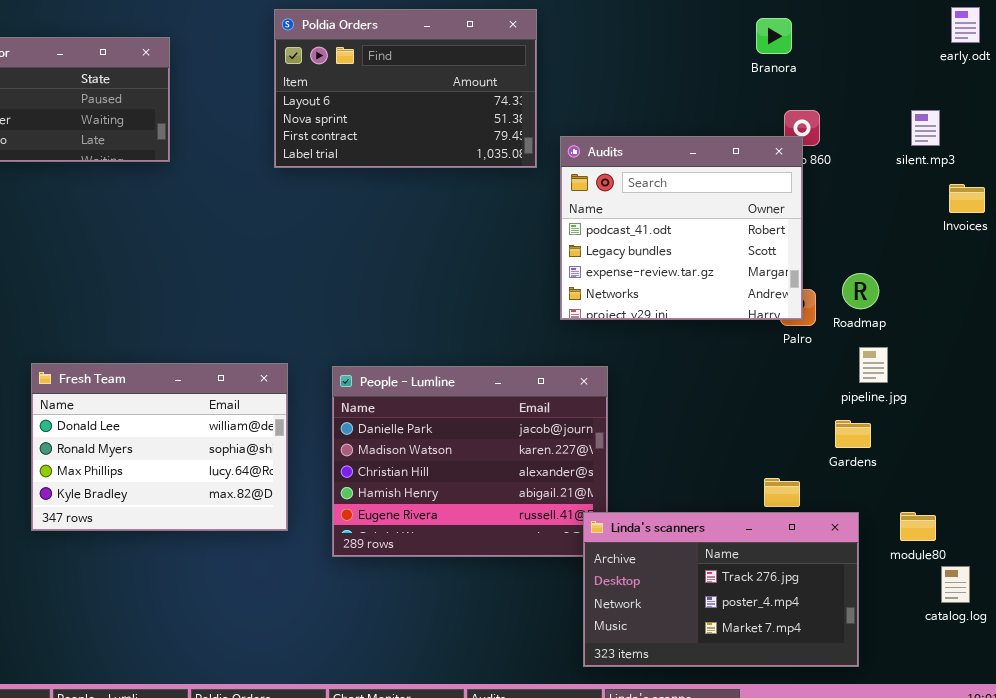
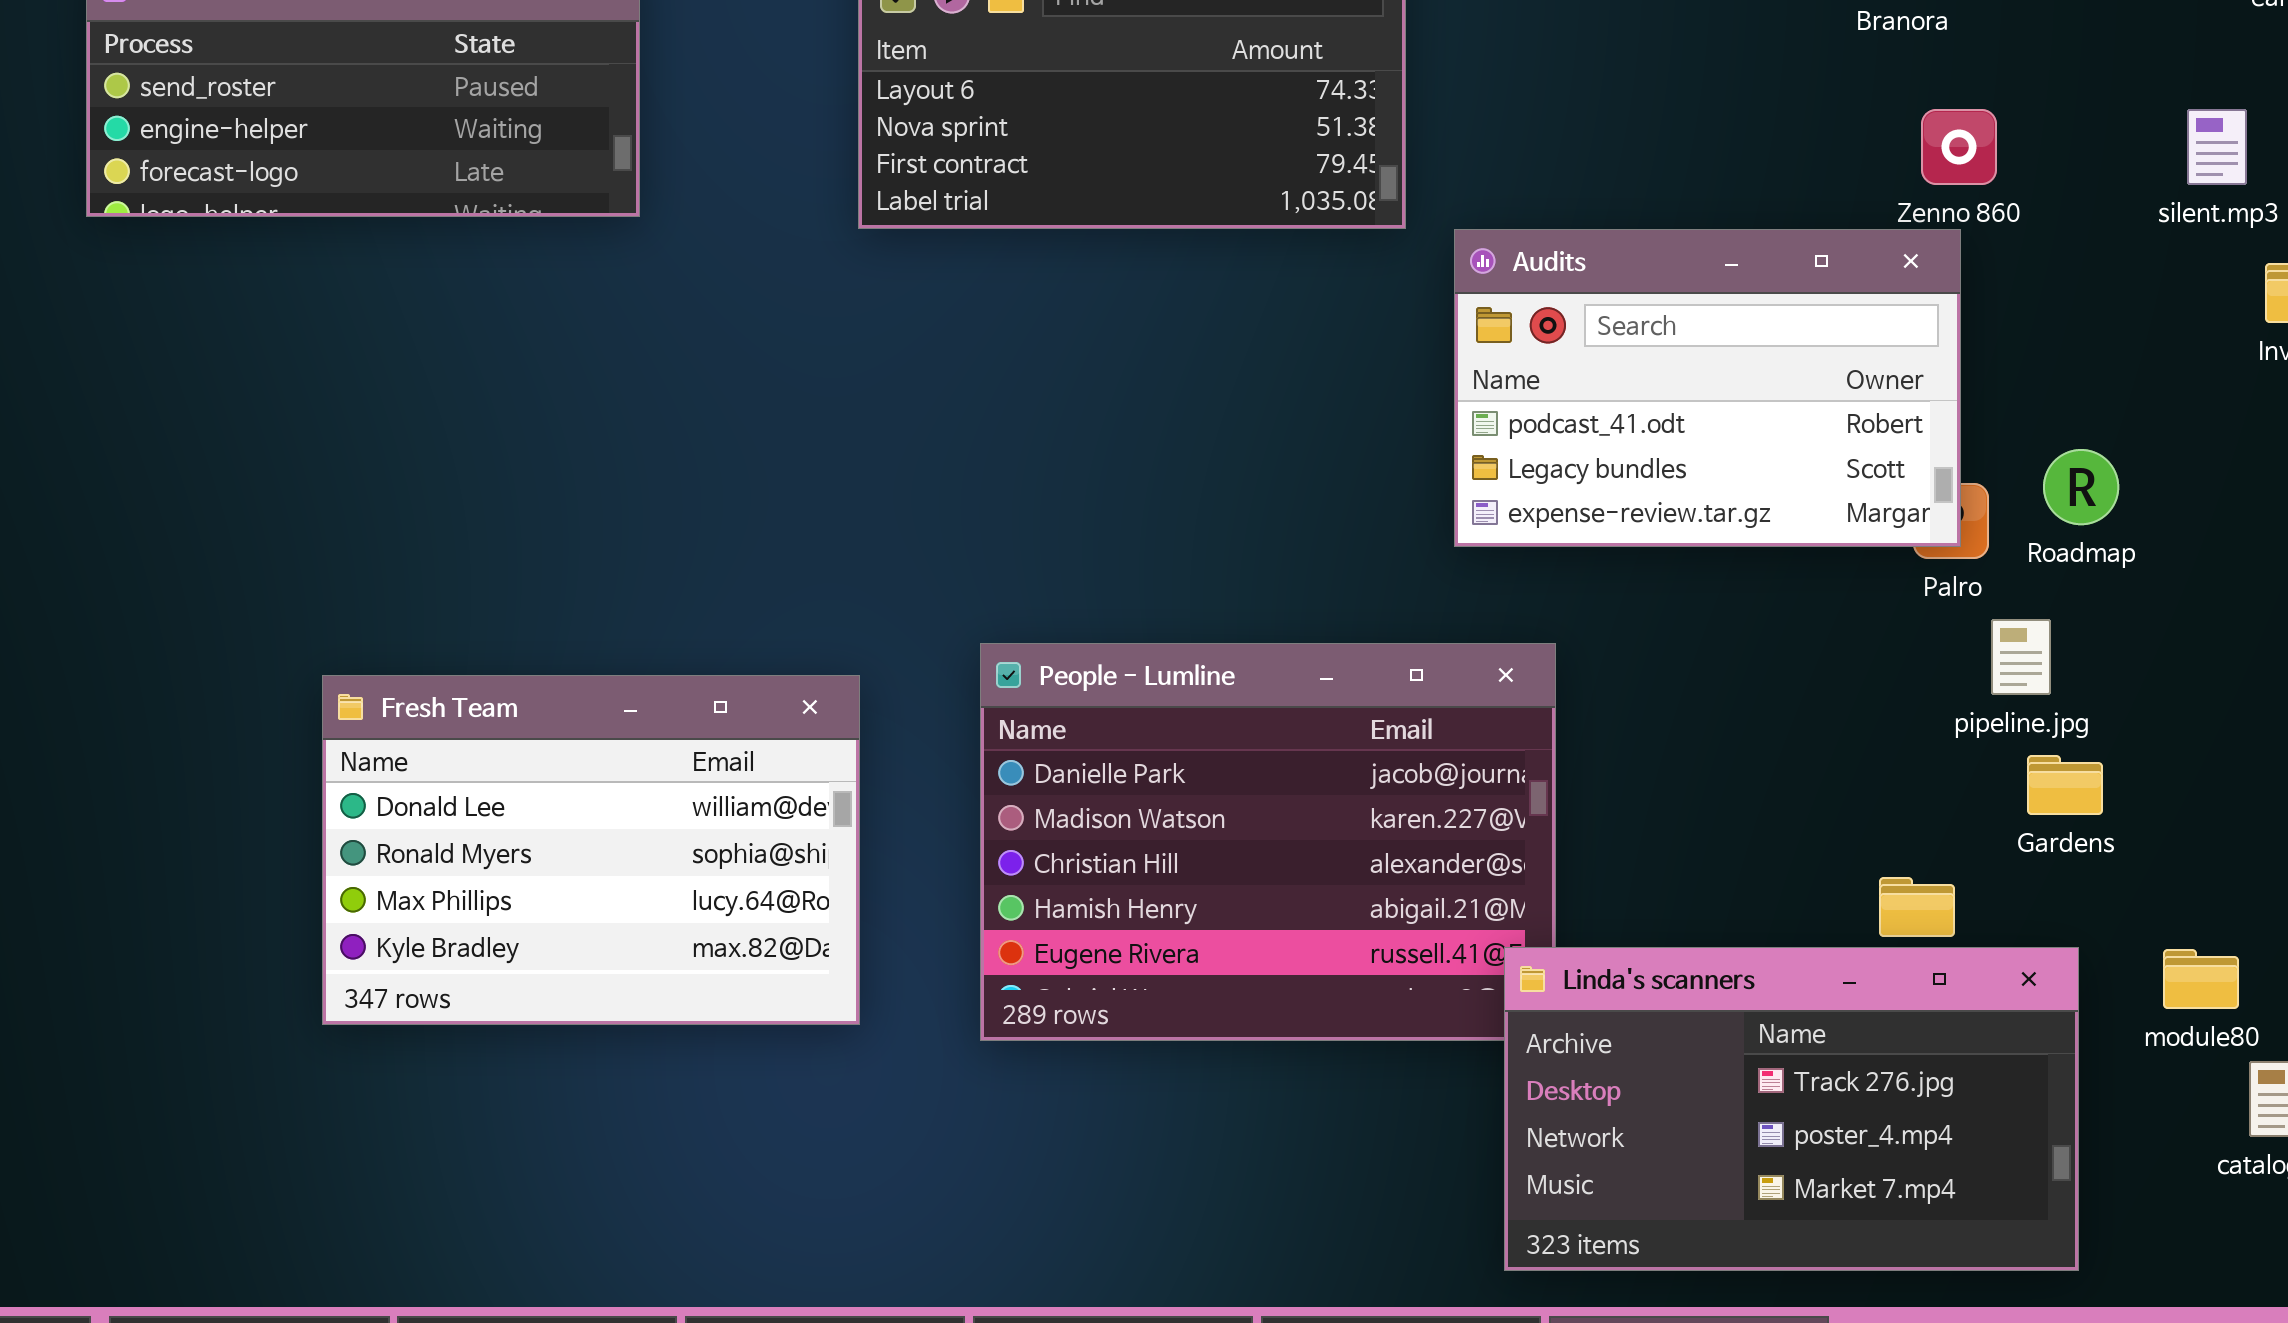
Audits: [560,136,803,320] -> [1454,229,1961,547], resized
pipeline.jpg: [859,347,888,383] -> [1991,619,2051,695], moved
Fresh Team: [31,363,288,531] -> [322,675,860,1025], moved

